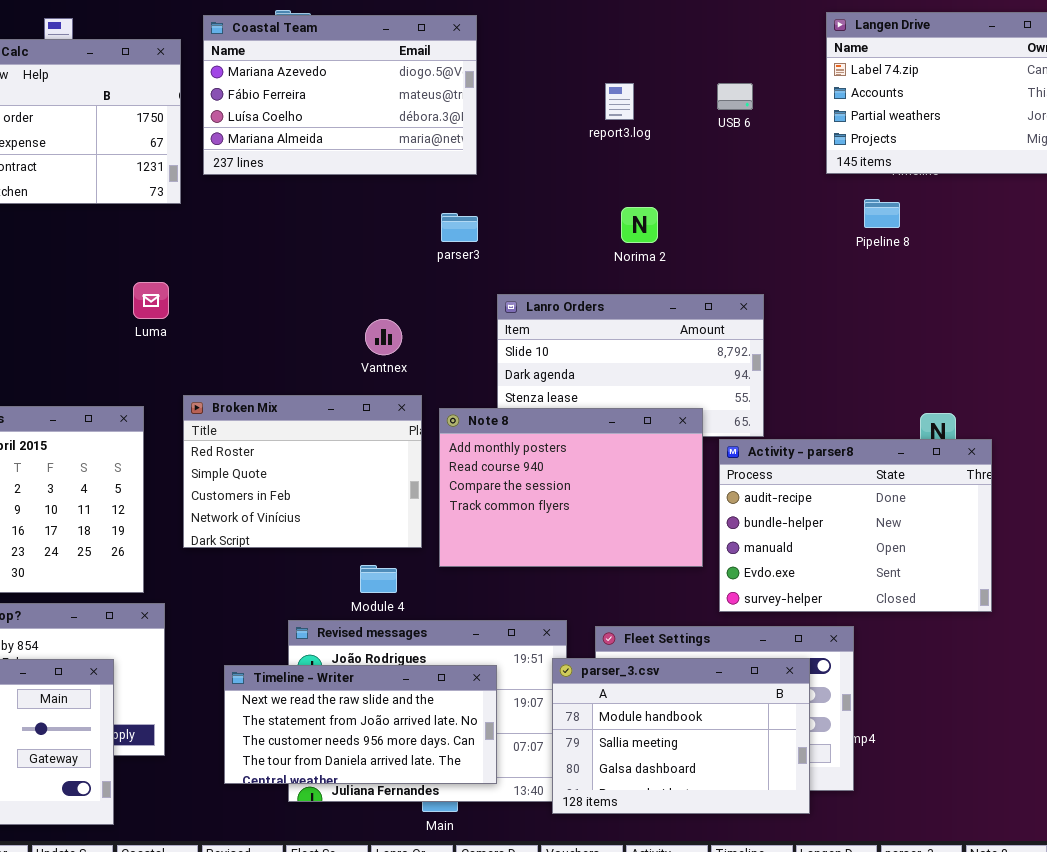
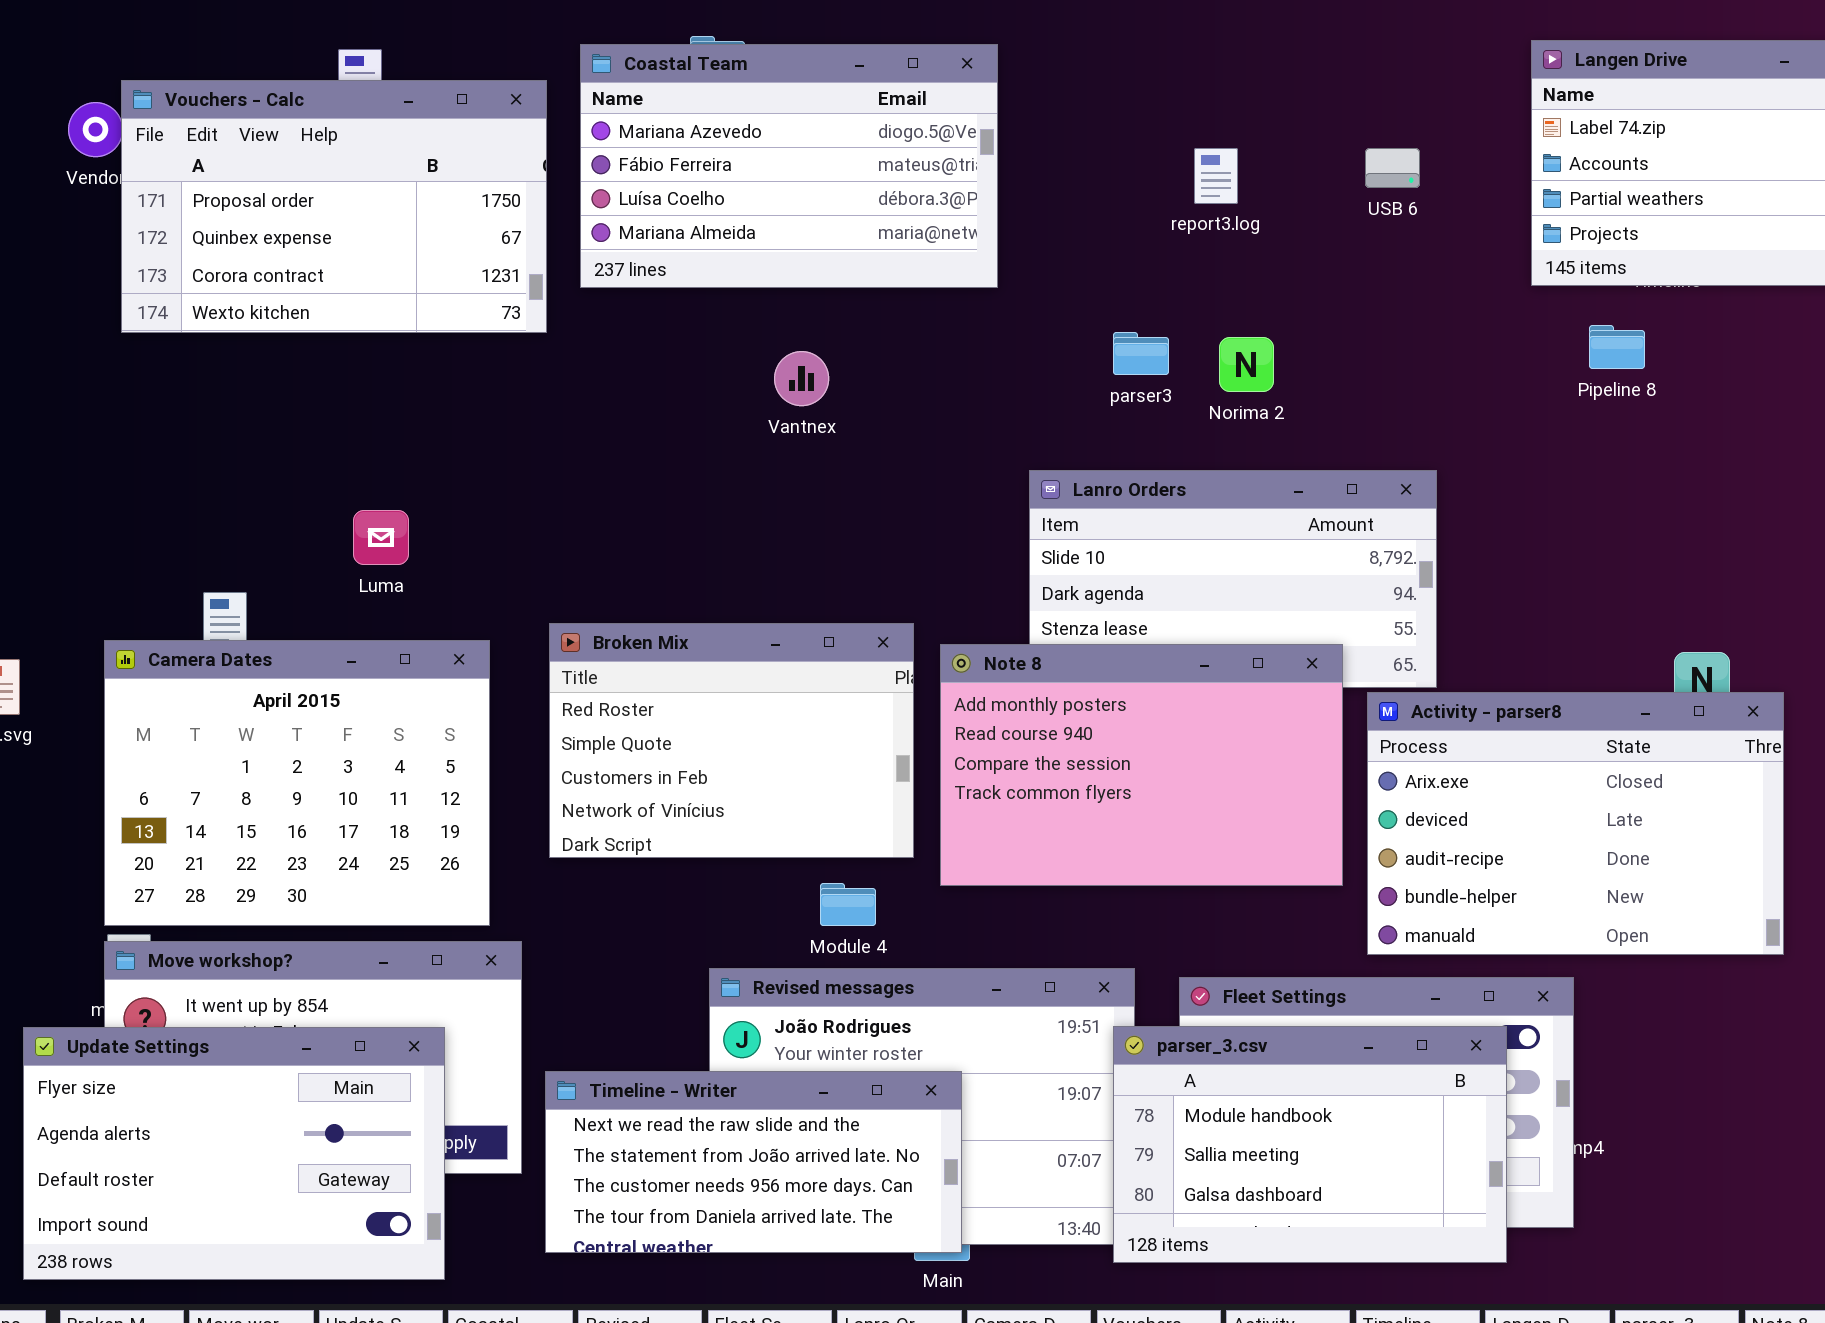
parser3: [441,213,478,242] -> [1113,332,1169,375], moved
Luma: [133,282,169,319] -> [353,510,409,565], moved
Vantnex: [365,319,402,355] -> [774,351,829,406], moved
Activity - parser8: [719,439,992,612] -> [1367,692,1784,955], scrolled up 2 rows
Timeline - Writer: [224,665,497,784] -> [545,1071,962,1253], moved

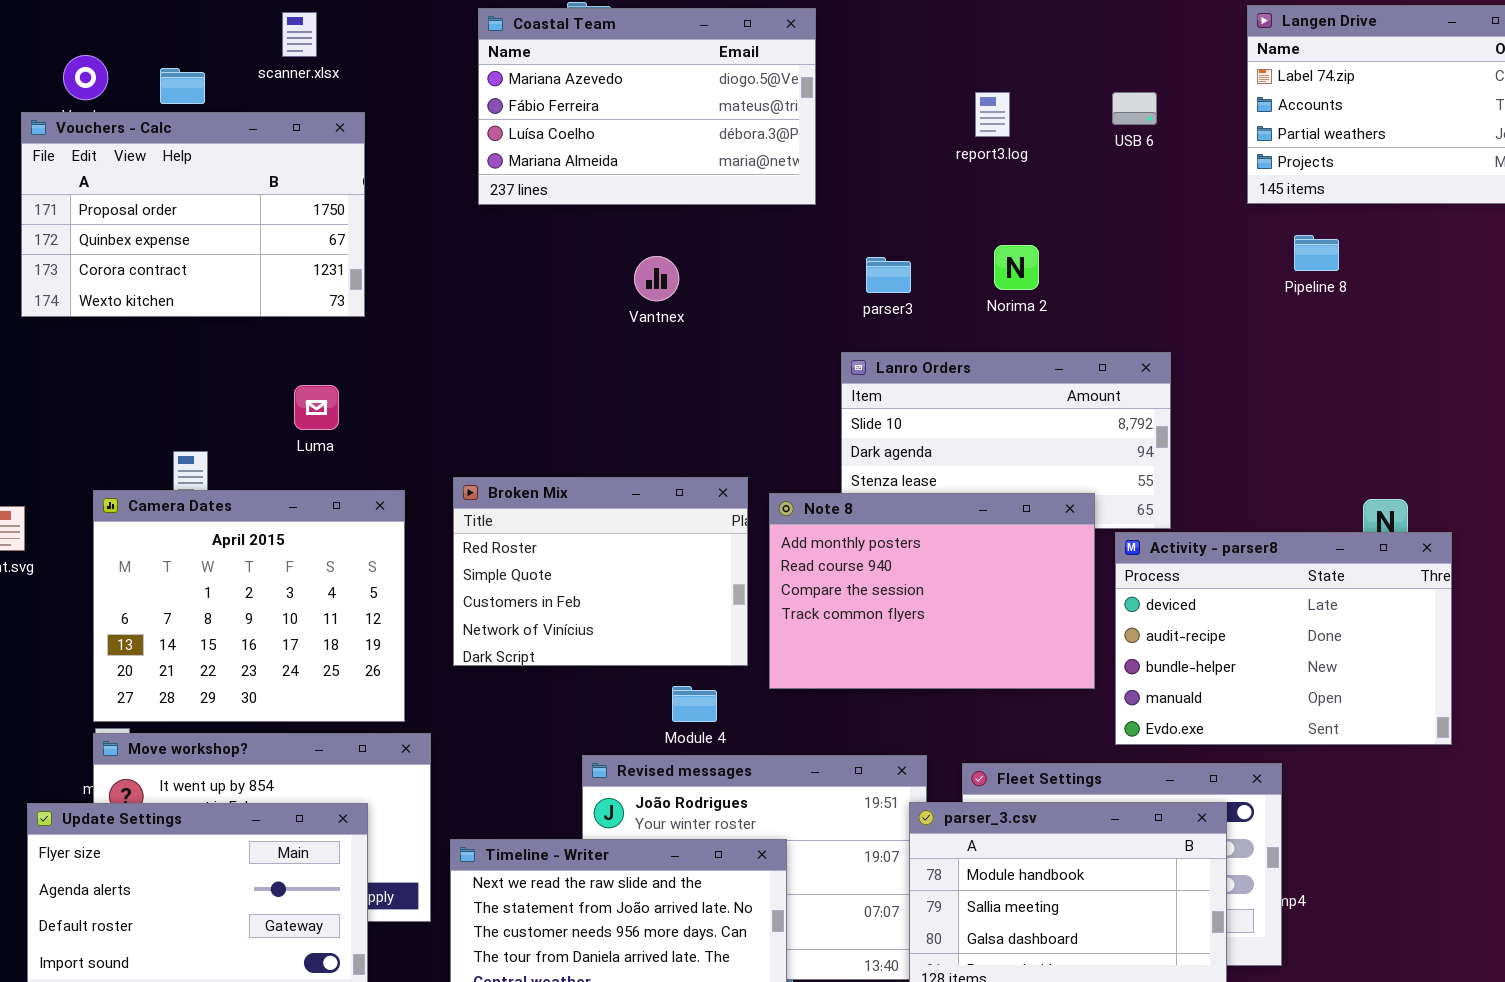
Vouchers - Calc: [121,80,547,333] -> [21,112,365,317], moved
parser3: [1113,332,1169,375] -> [866,257,911,293], moved
Activity - parser8: [1367,692,1784,955] -> [1115,532,1452,745], scrolled down 1 row

